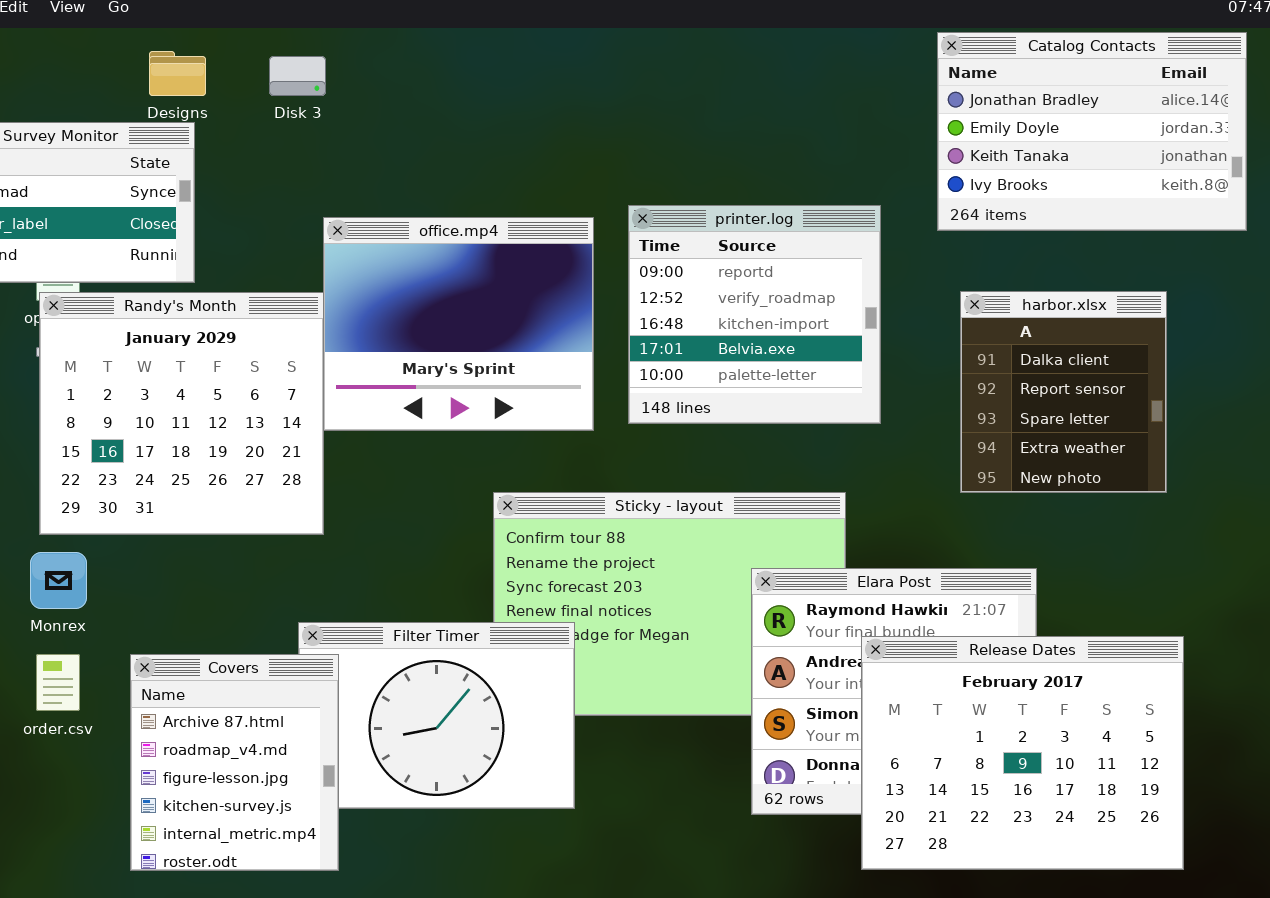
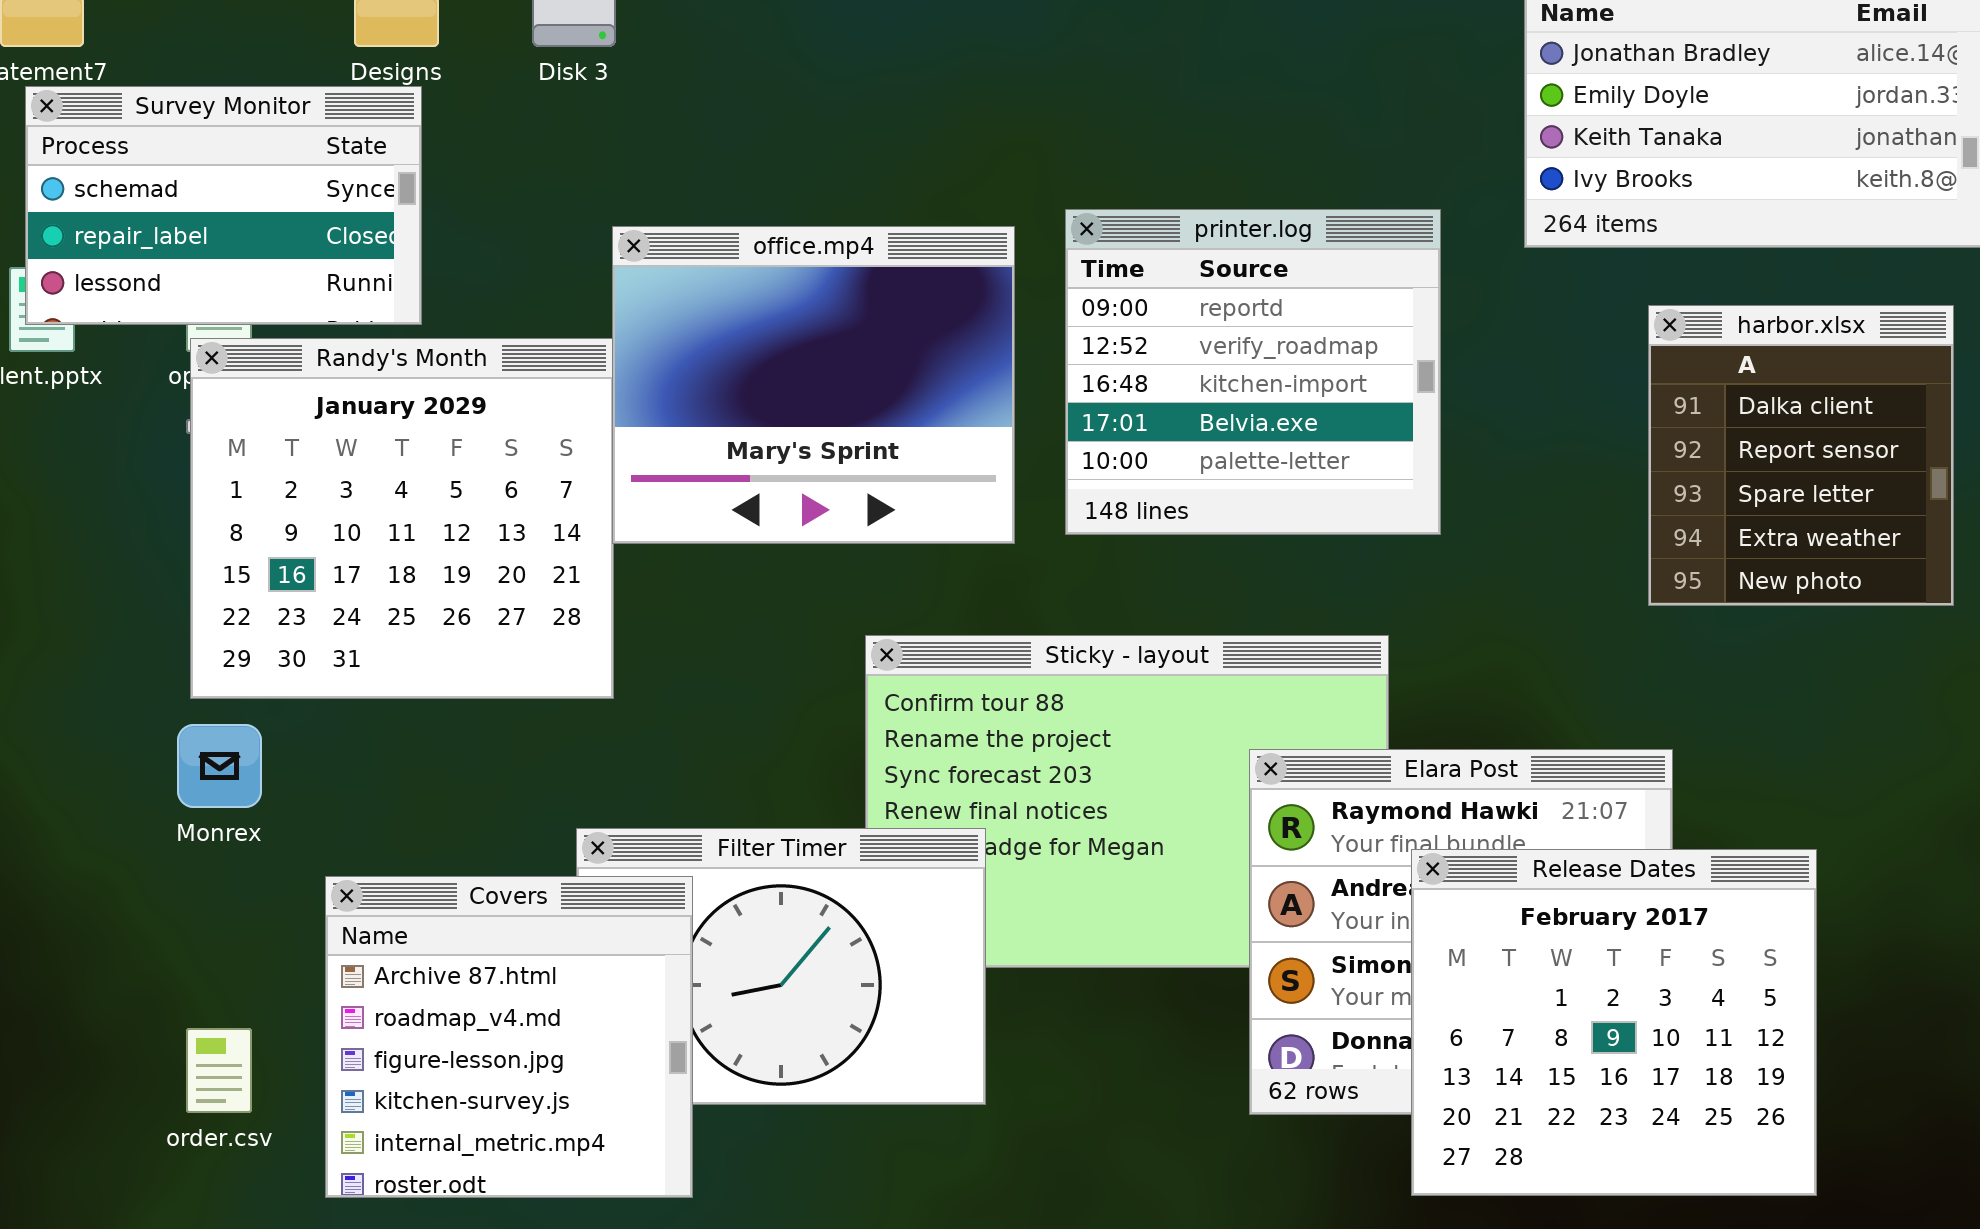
harbor.xlsx: [960,291,1167,493] -> [1648,305,1954,606], moved
Release Dates: [861,636,1184,870] -> [1411,849,1817,1196], resized
order.csv: [36,654,80,711] -> [186,1028,252,1113], moved
Covers: [130,654,339,871] -> [325,876,693,1198], resized

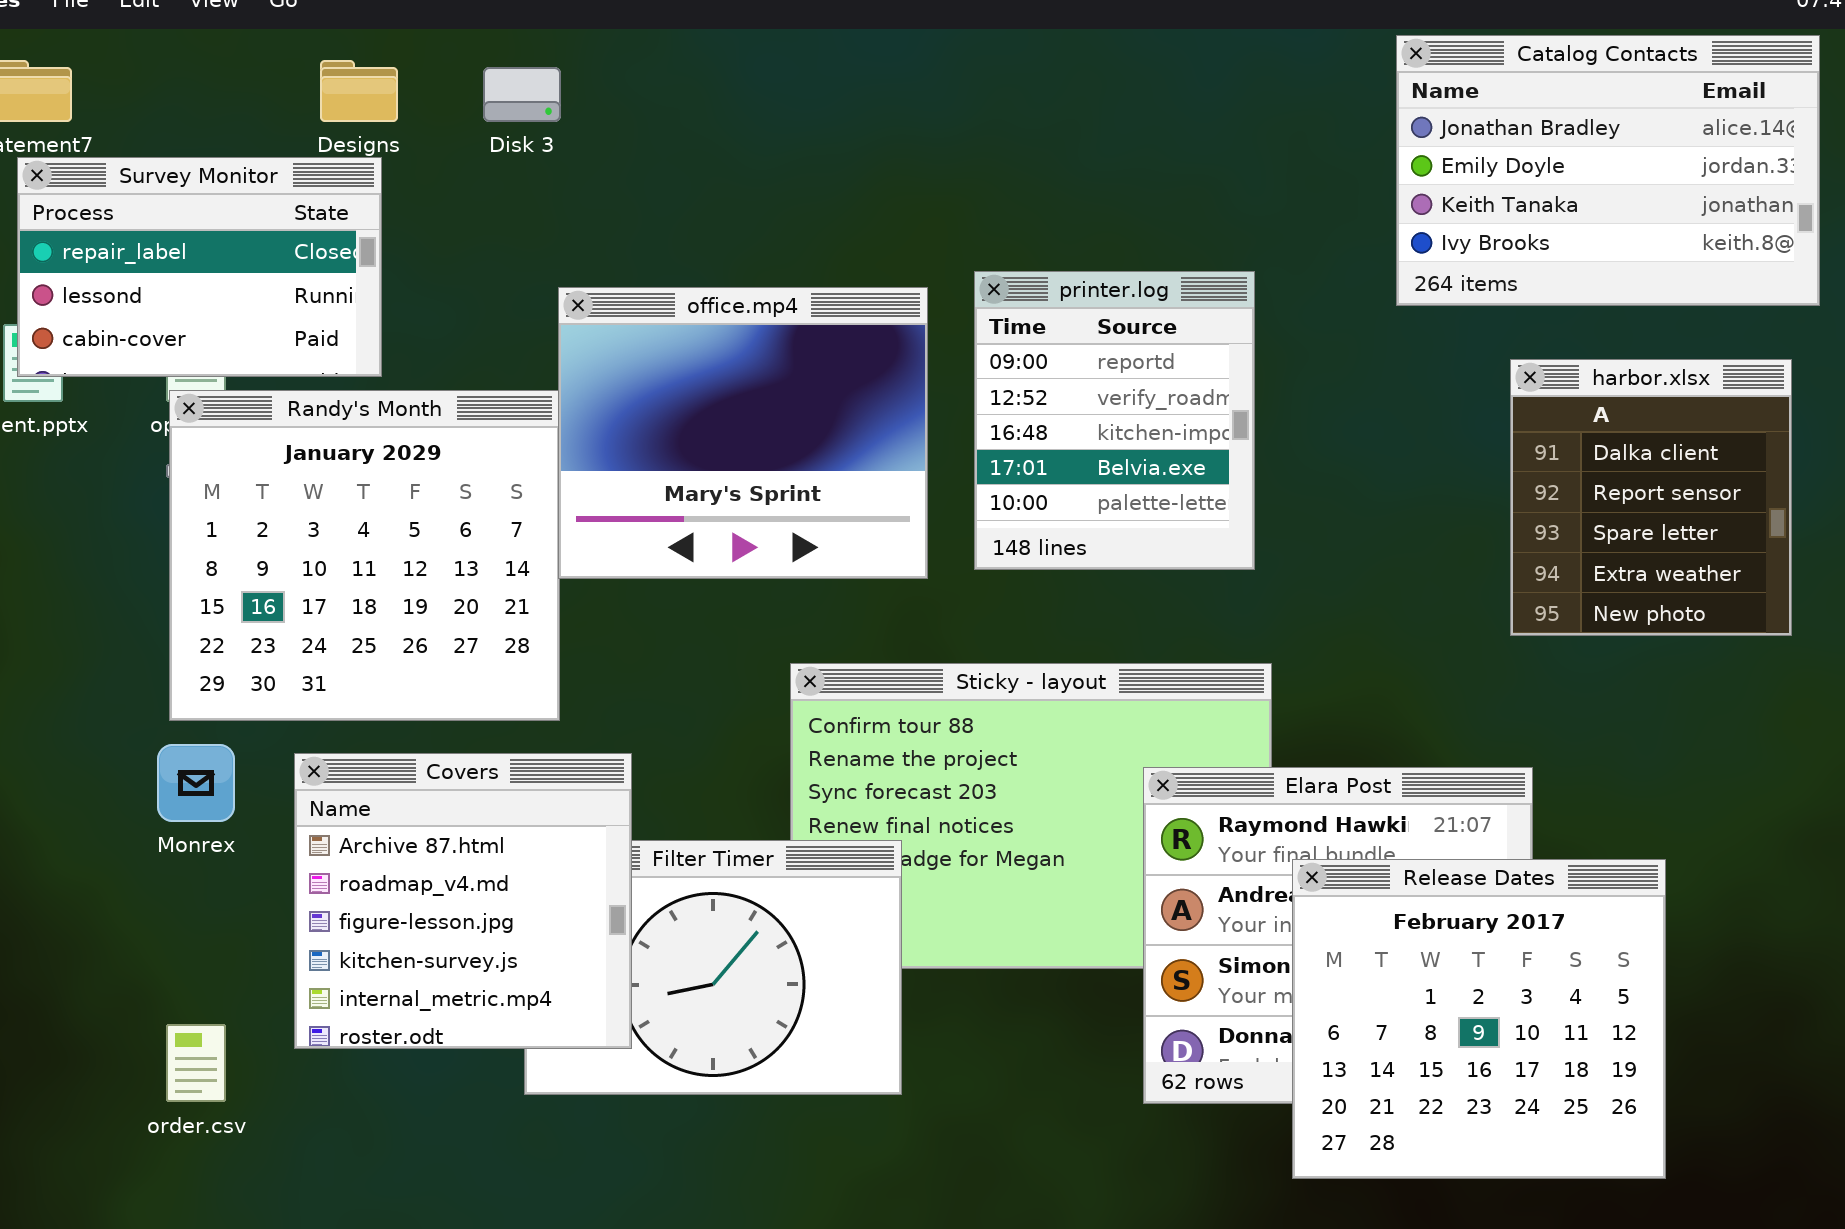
Survey Monitor: [25,86,422,325] -> [17,157,382,377], scrolled down 1 row
printer.log: [1065,209,1441,535] -> [974,271,1255,570], resized
Covers: [325,876,693,1198] -> [294,753,632,1049], moved

